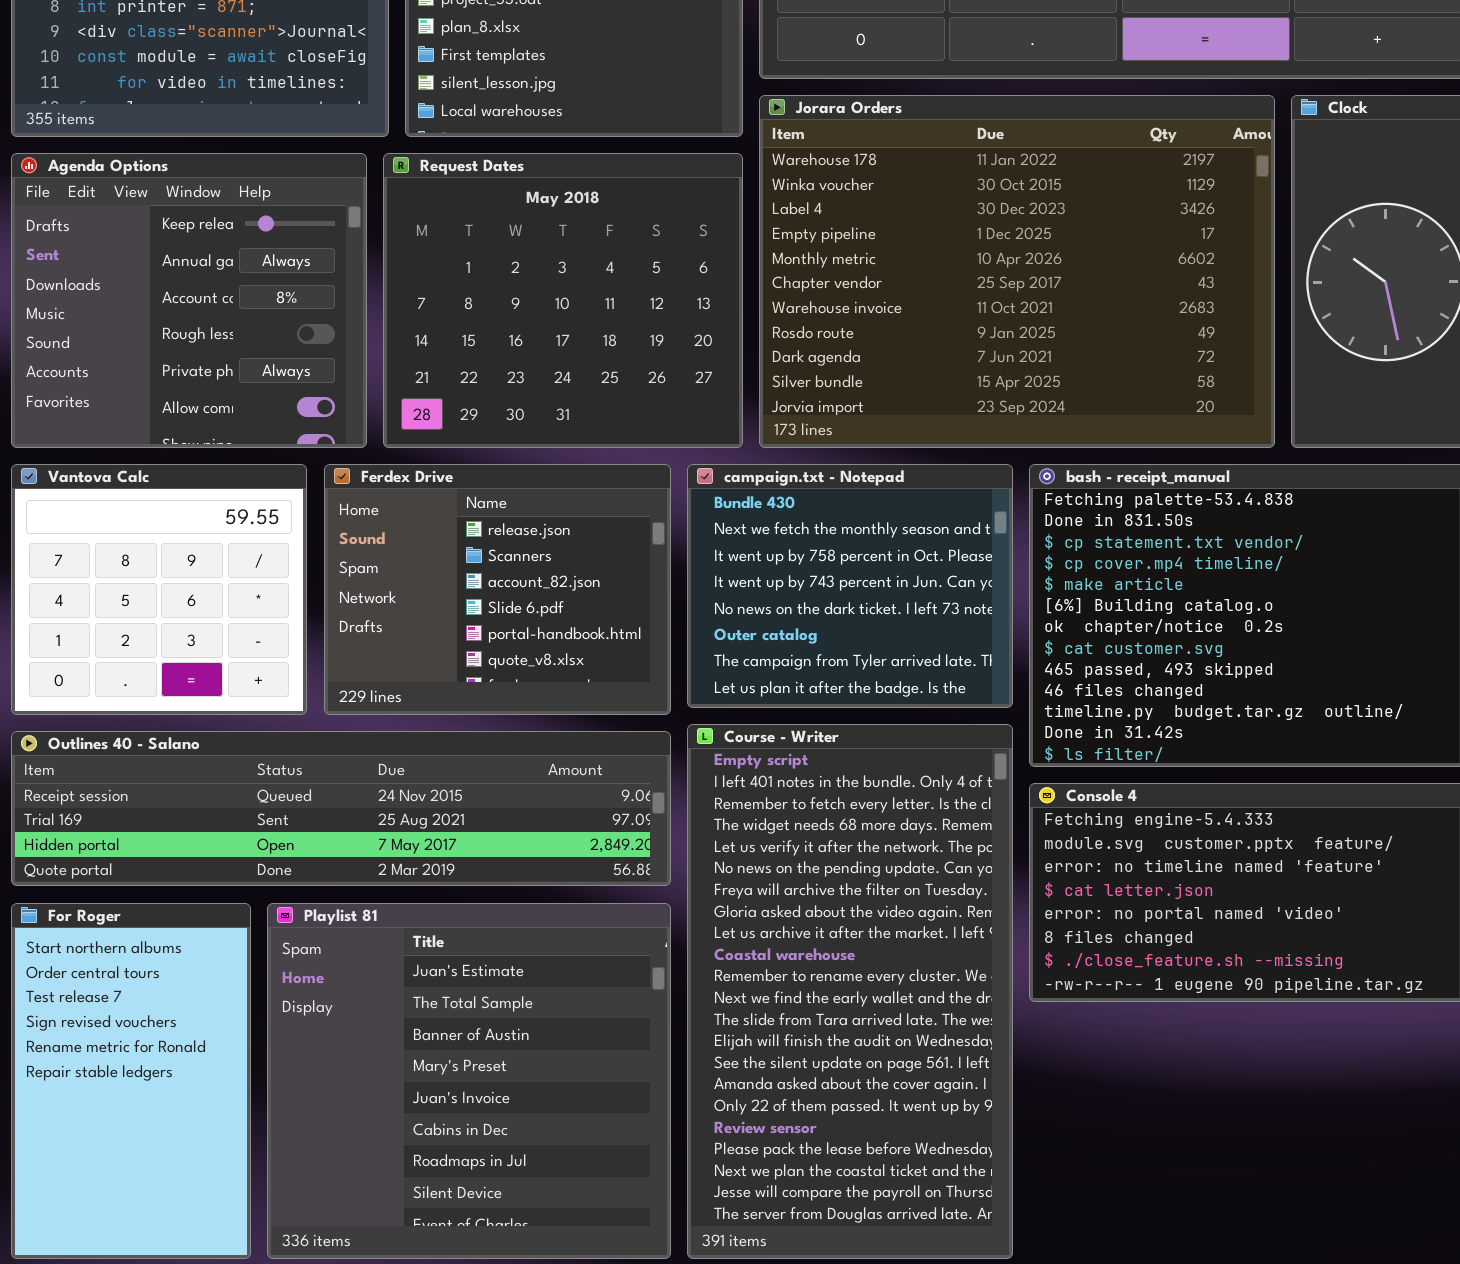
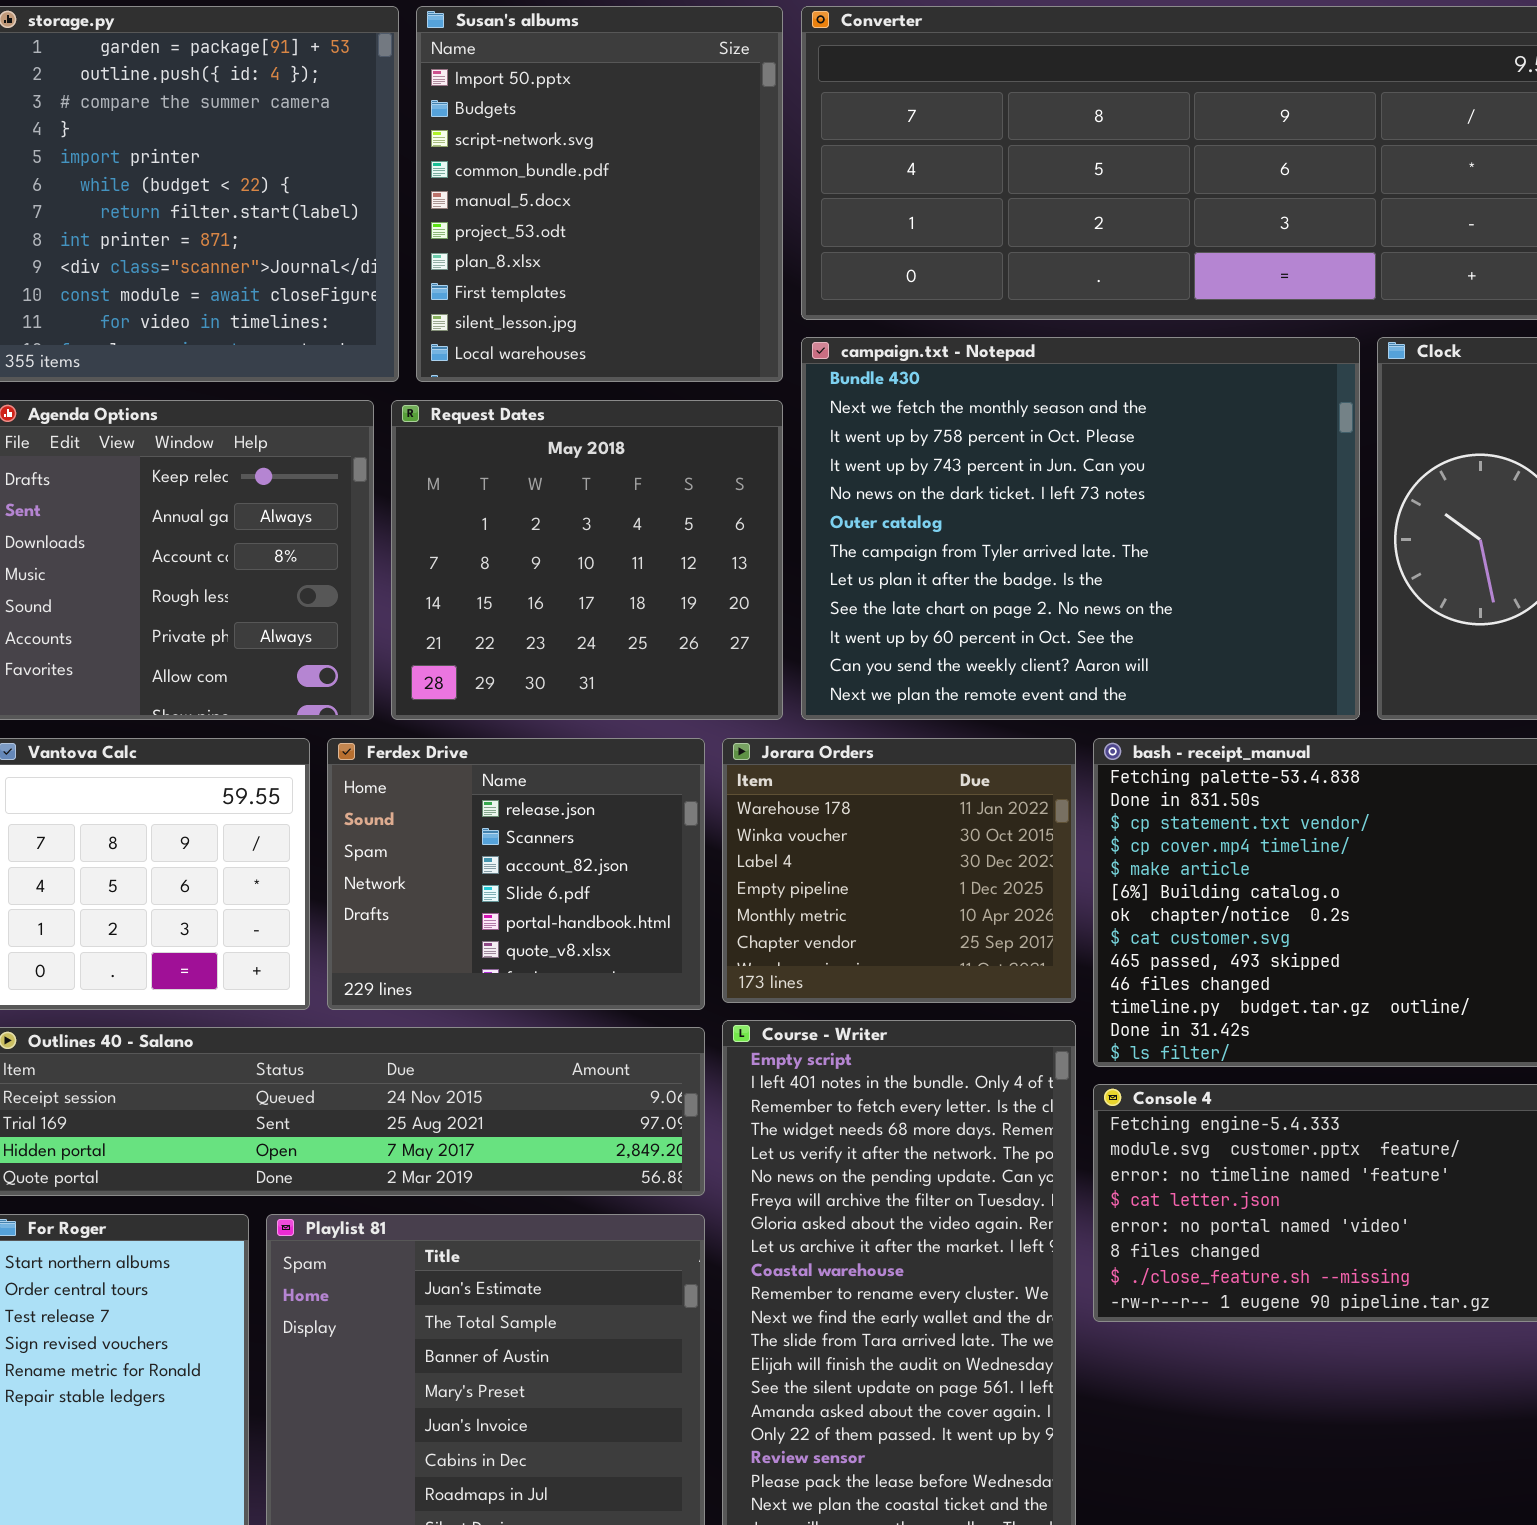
Jorara Orders: [759,95,1275,448] -> [722,738,1076,1003], moved, resized
campaign.txt - Notepad: [687,464,1013,708] -> [801,337,1360,720], moved, resized

